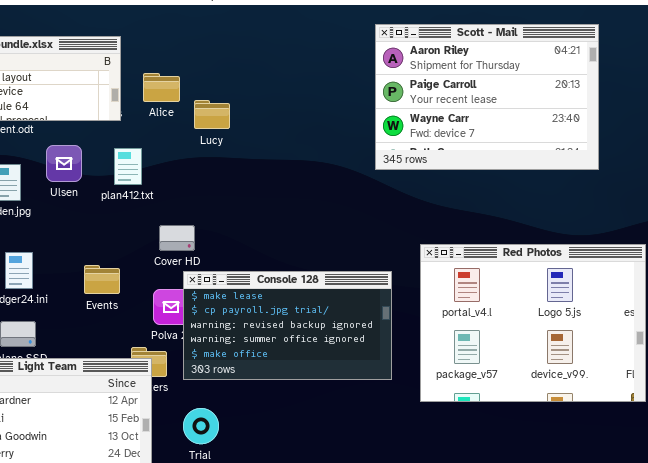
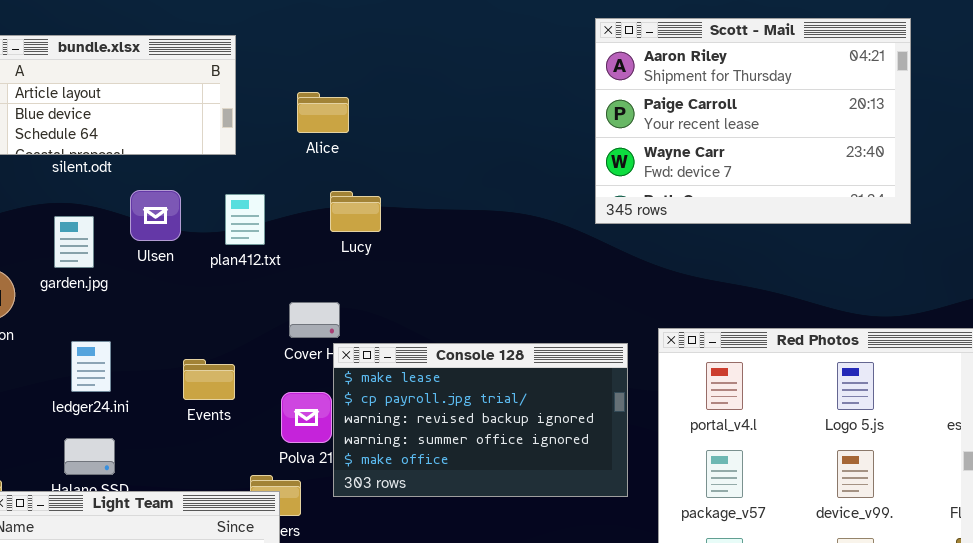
Alice: [143,73,180,102] -> [297,92,349,133], moved
Lucy: [194,100,230,129] -> [330,191,381,232], moved
Console 128: [183,271,392,380] -> [333,343,628,497], moved

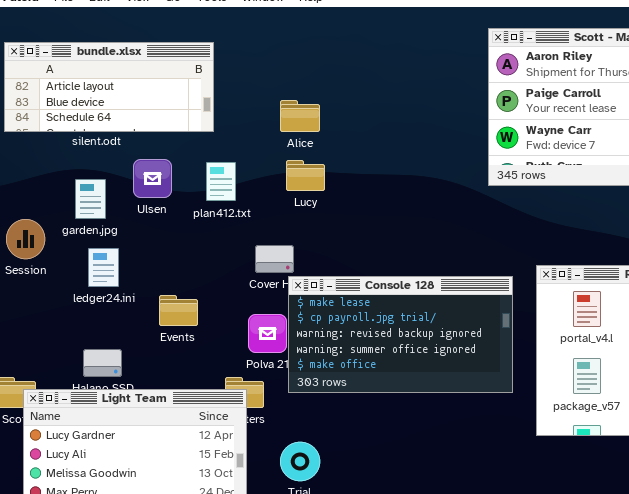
Alice: [297,92,349,133] -> [280,100,320,132], moved
ledger24.ini: [71,341,111,392] -> [88,248,119,287], moved
Events: [183,359,235,400] -> [159,295,198,326], moved

